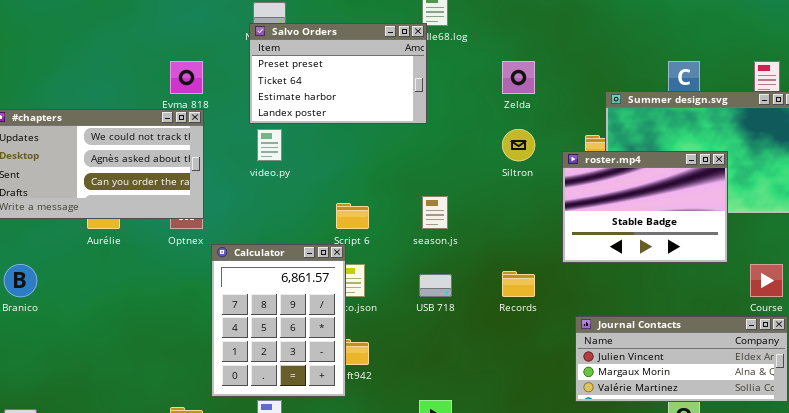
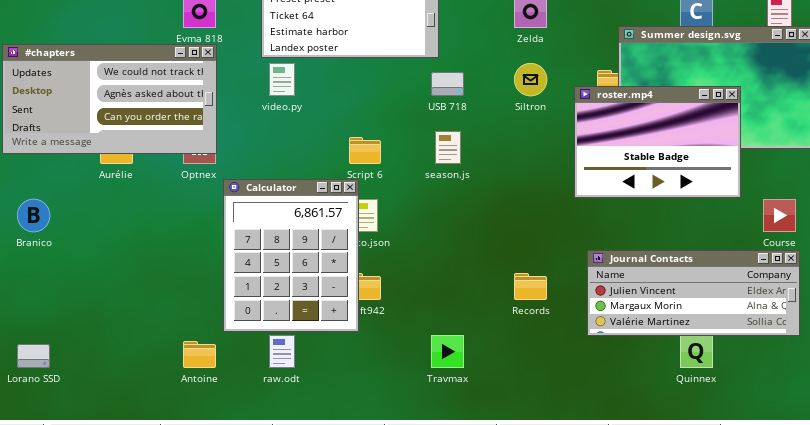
Records: [502,271,535,297] -> [514,273,547,300], moved
USB 718: [419,274,452,297] -> [431,72,464,96], moved

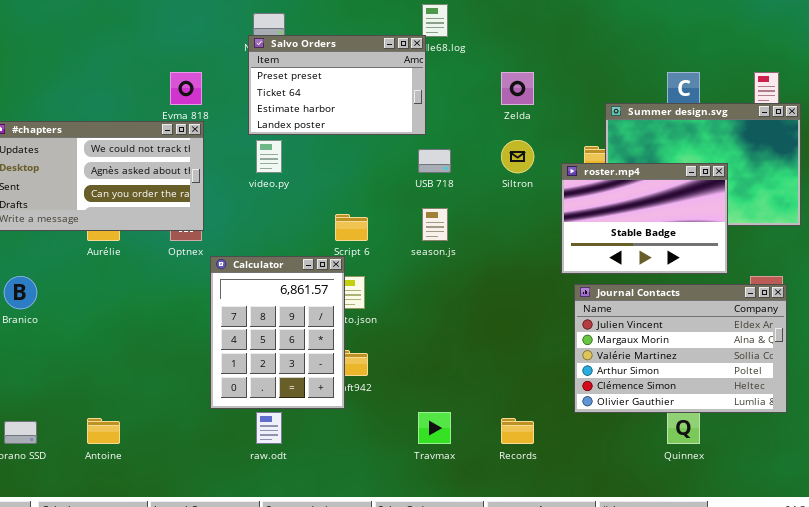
Journal Contacts: [587,250,800,336] -> [574,284,787,413], resized
Records: [514,273,547,300] -> [501,418,534,444], moved
Antoine: [183,341,216,368] -> [87,418,120,444], moved

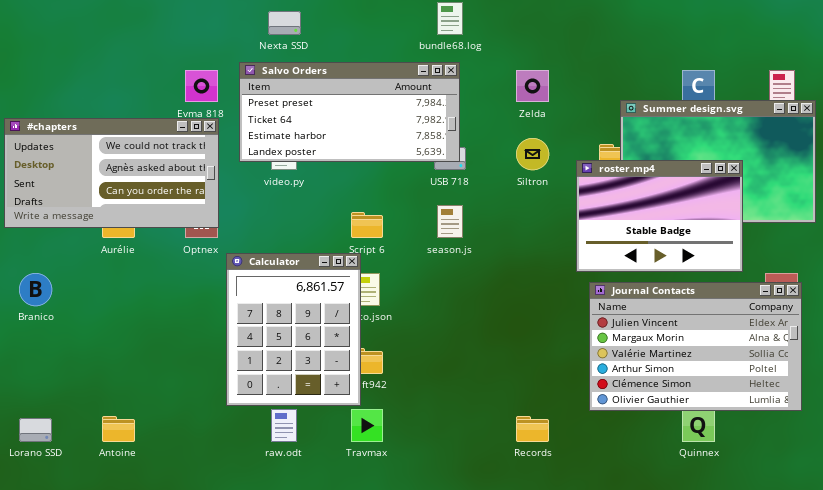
Salvo Orders: [248,35,426,135] -> [239,62,460,162], moved, resized
Travmax: [418,412,451,444] -> [351,409,383,442], moved

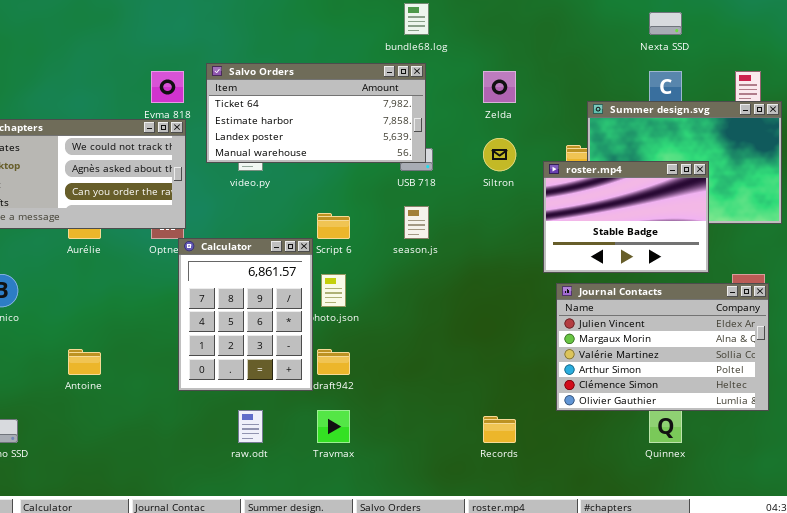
Nexta SSD: [268,11,301,35] -> [649,12,682,35], moved
Salvo Orders: [239,62,460,162] -> [206,63,426,163], scrolled down 1 row
Calculator: [226,253,361,406] -> [178,238,313,391], moved
Antoine: [102,416,135,442] -> [68,349,101,375], moved

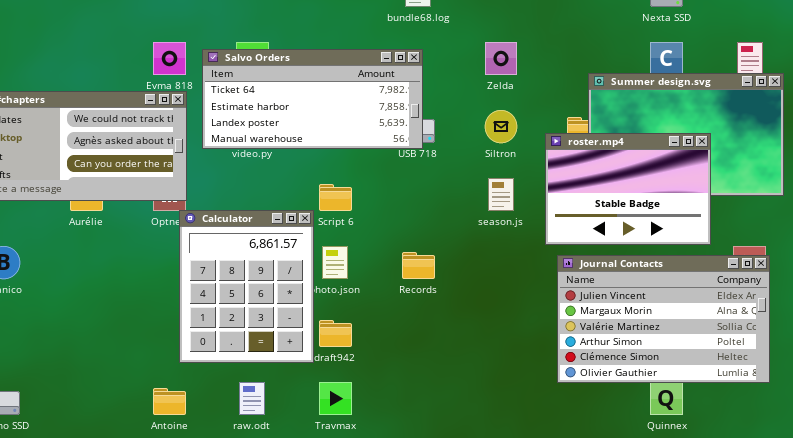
Salvo Orders: [206,63,426,163] -> [202,49,423,149], moved
season.js: [404,206,429,239] -> [488,178,514,211], moved
Antoine: [68,349,101,375] -> [153,388,186,415], moved
Records: [483,416,516,443] -> [402,252,435,279], moved

